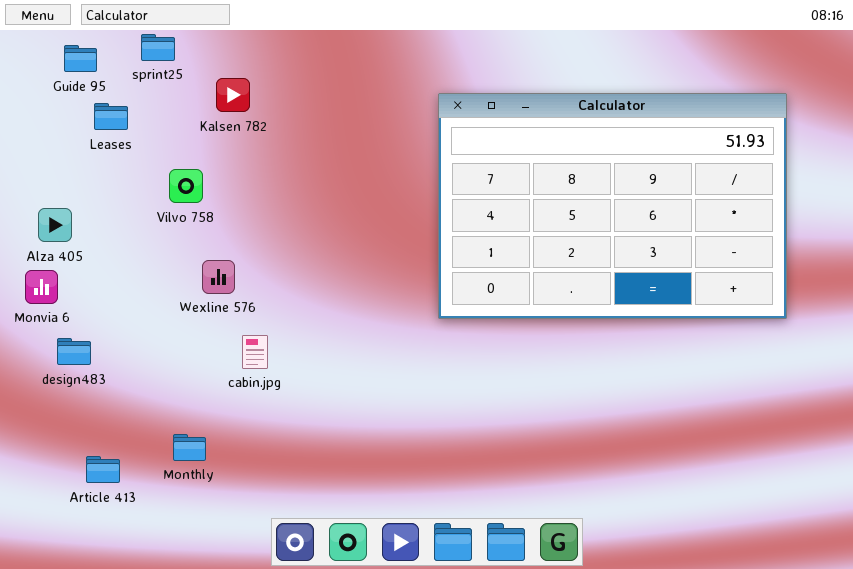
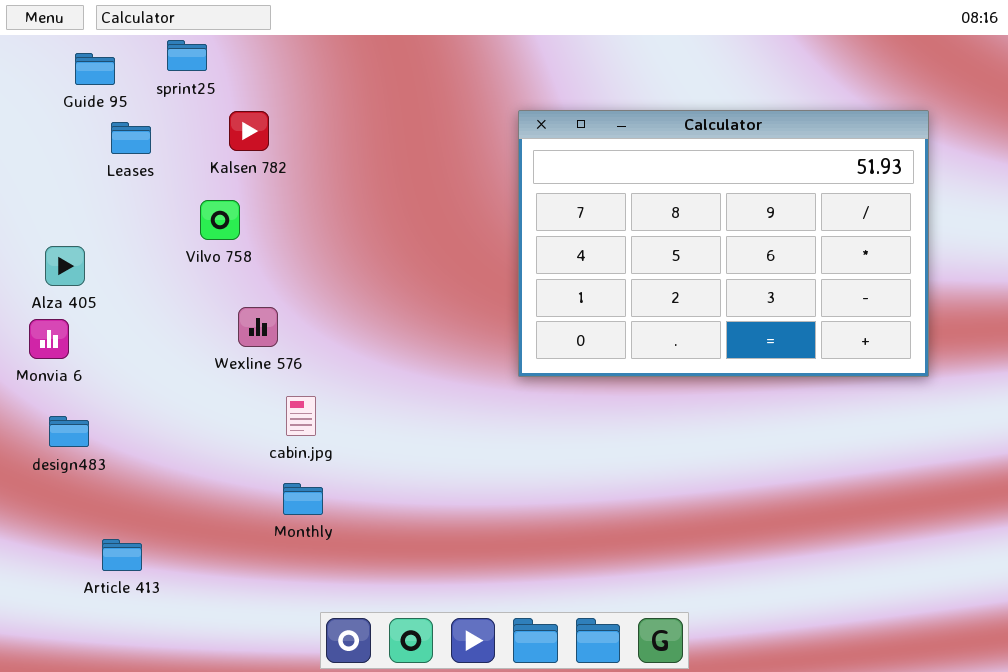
Kalsen 782: [216,78,250,112] -> [229,111,269,151], moved
design483: [57,338,91,365] -> [49,416,89,447], moved
Monthly: [173,434,206,461] -> [283,483,323,515], moved

